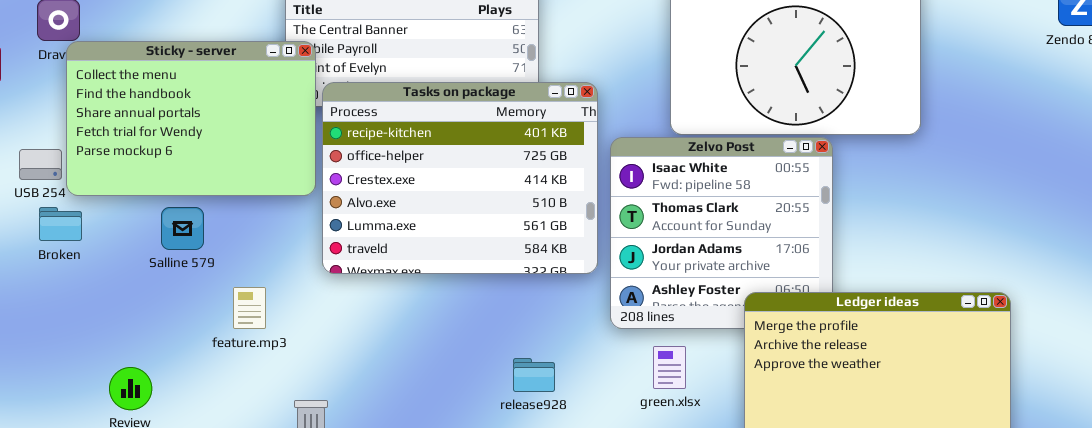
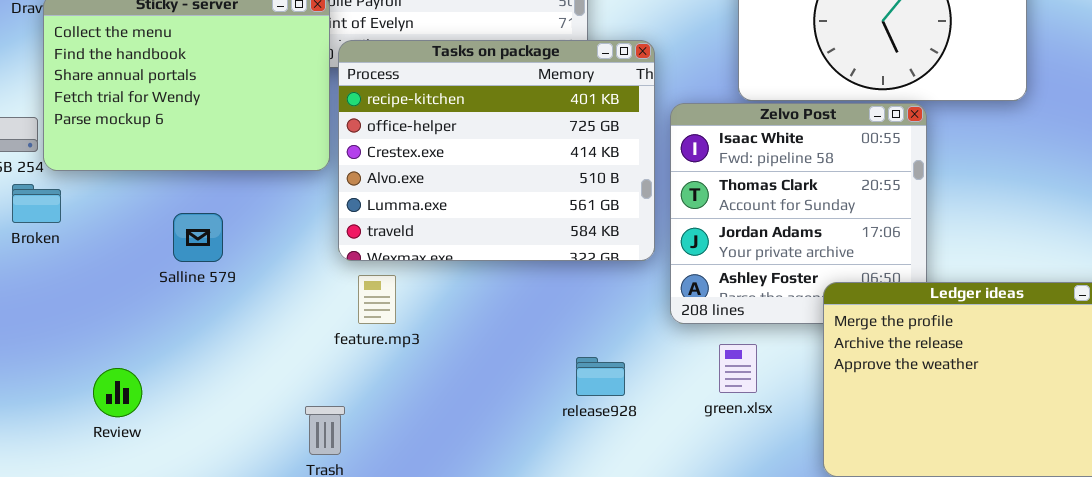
Salline 579: [161,207,204,250] -> [173,213,223,262], moved
feature.mp3: [233,287,266,329] -> [358,275,396,324], moved
release928: [513,358,555,392] -> [576,357,625,396], moved

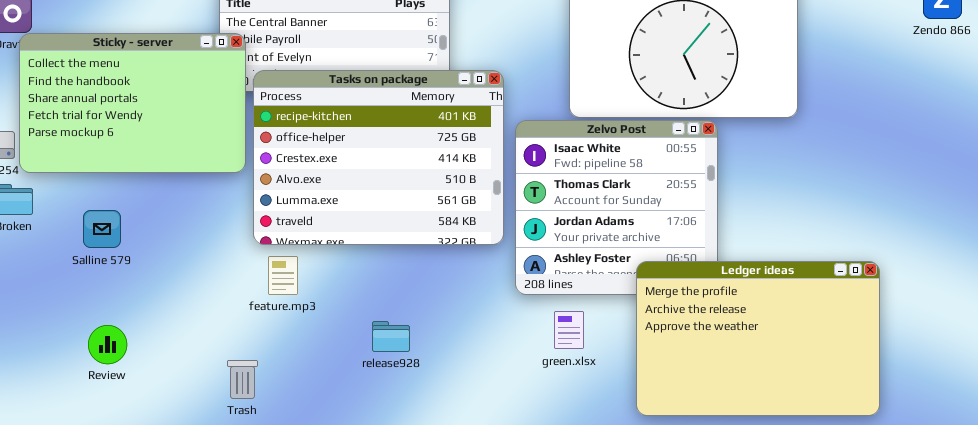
Salline 579: [173,213,223,262] -> [83,210,121,248], moved
release928: [576,357,625,396] -> [372,321,410,352], moved
Review: [93,368,142,417] -> [88,325,127,364], moved

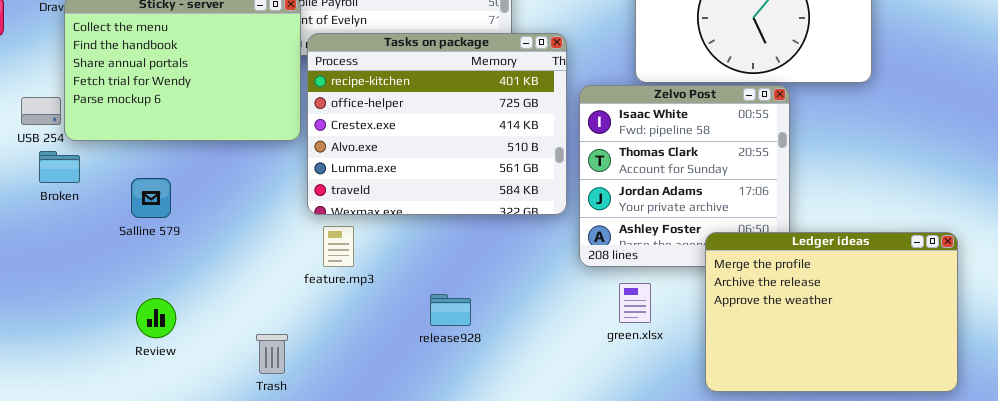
Trash: [227,360,258,399] -> [256,334,288,374], moved

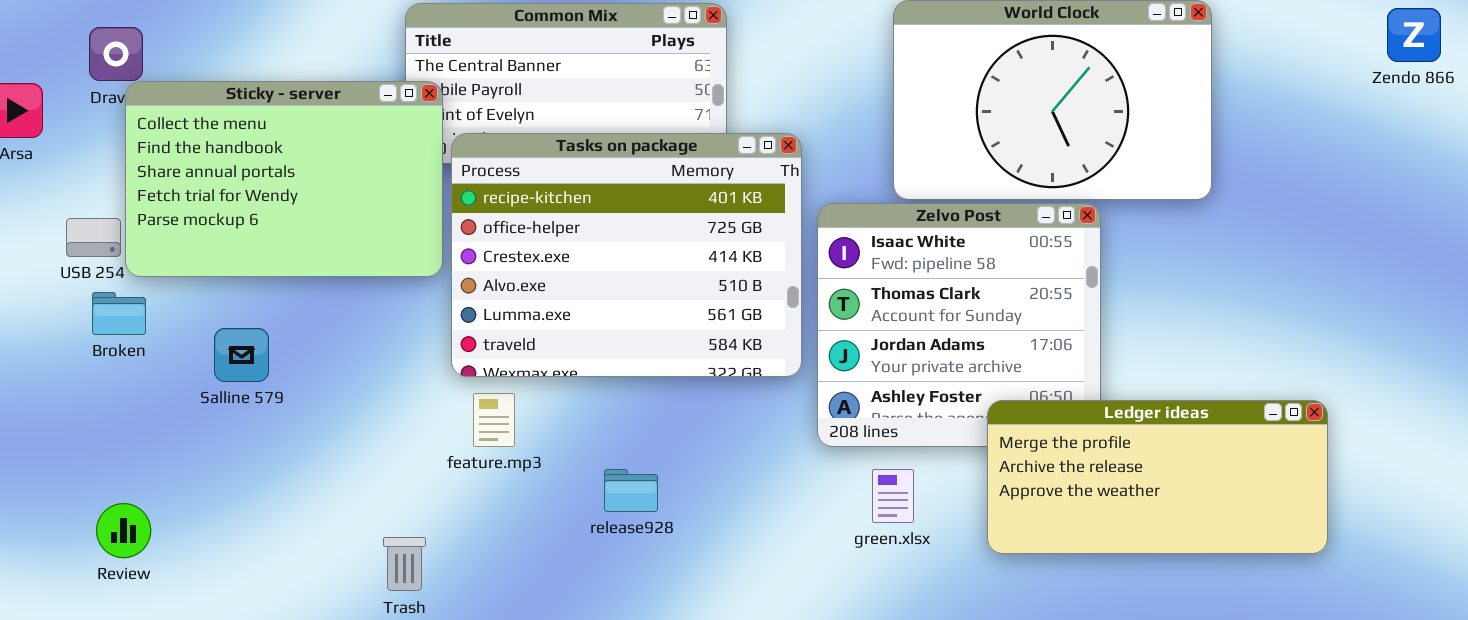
Ledger ideas: [705,232,958,392] -> [987,400,1328,554], resized
release928: [430,294,471,326] -> [604,469,658,512], moved
Review: [136,298,176,338] -> [96,503,151,558], moved

